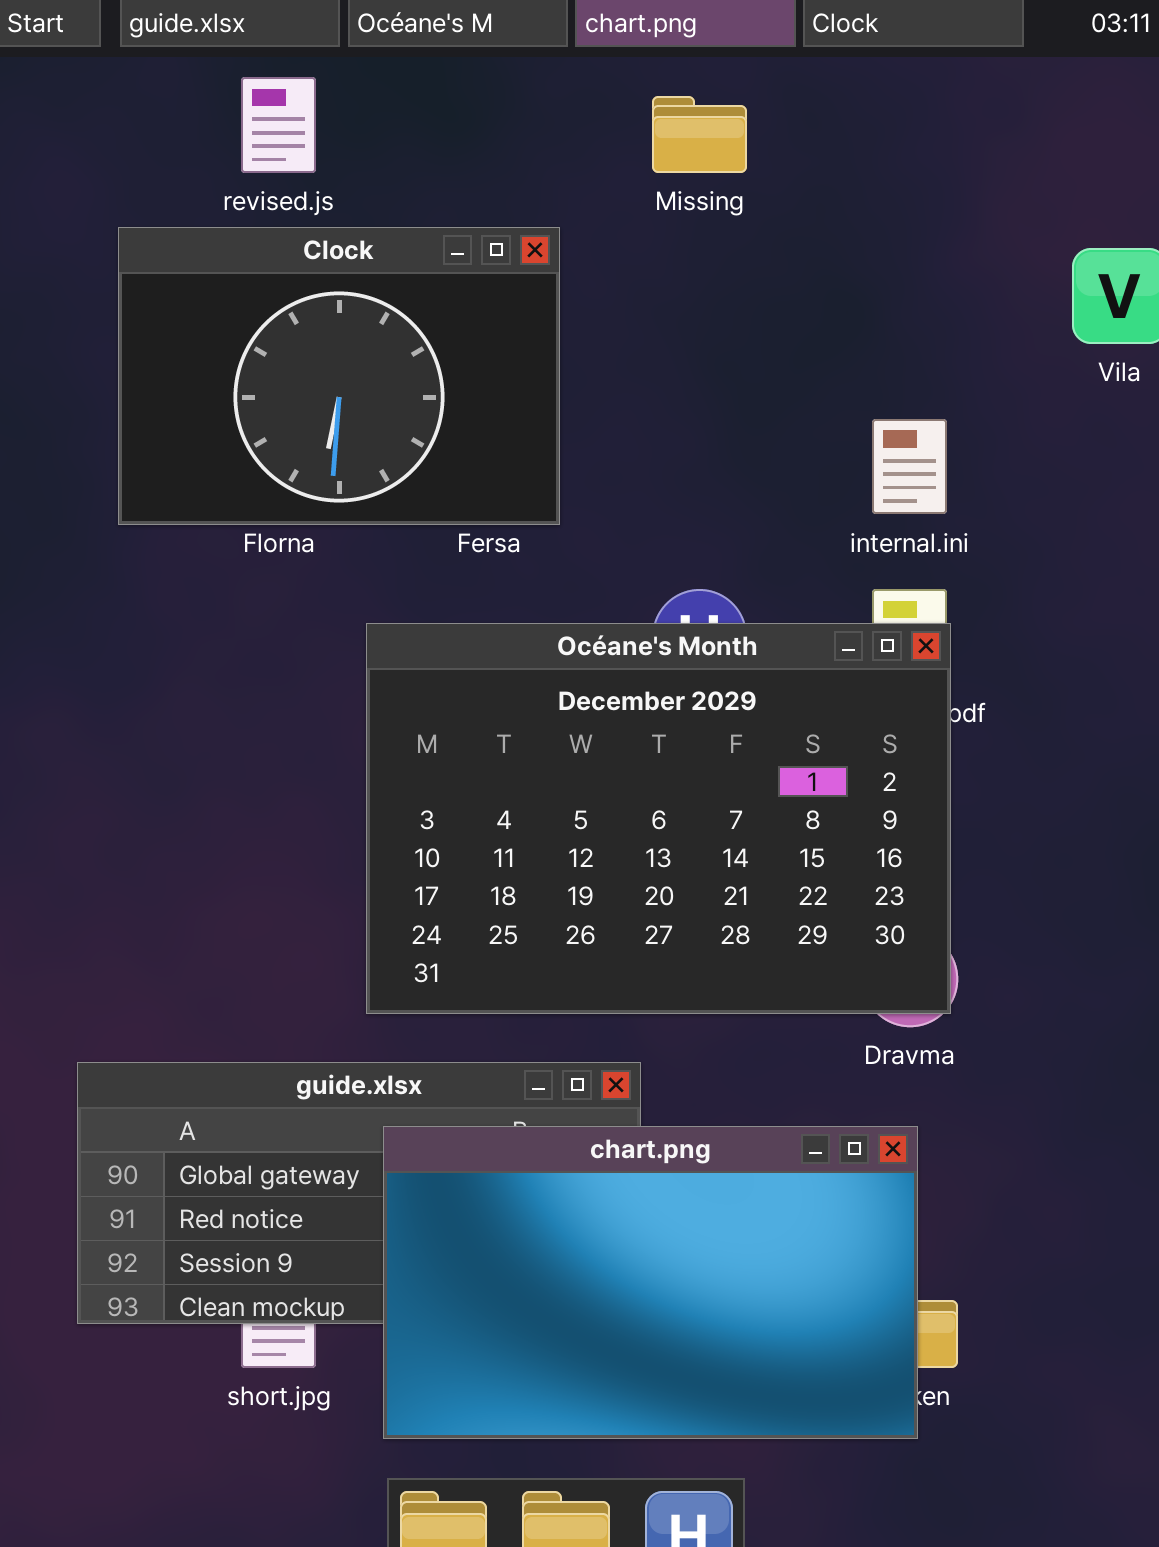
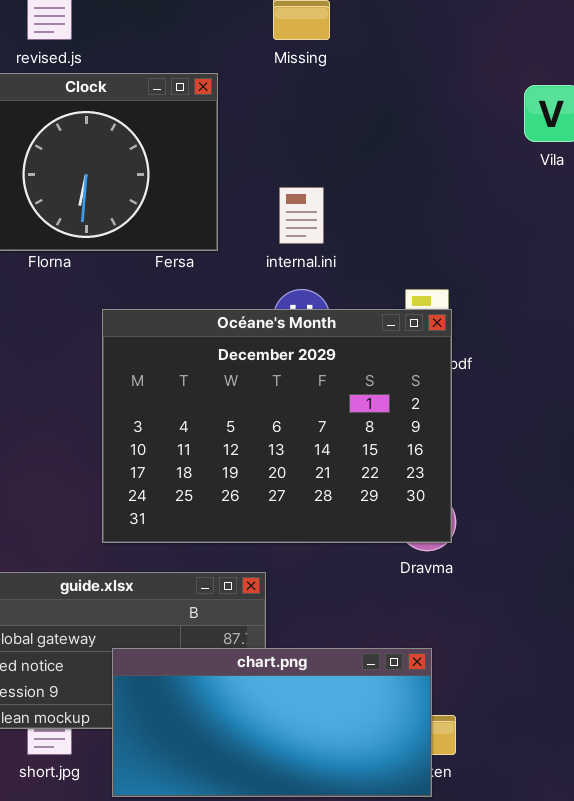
internal.ini: [872,419,947,514] -> [279,187,324,244], moved
chart.png: [383,1126,918,1439] -> [112,648,432,797], resized

